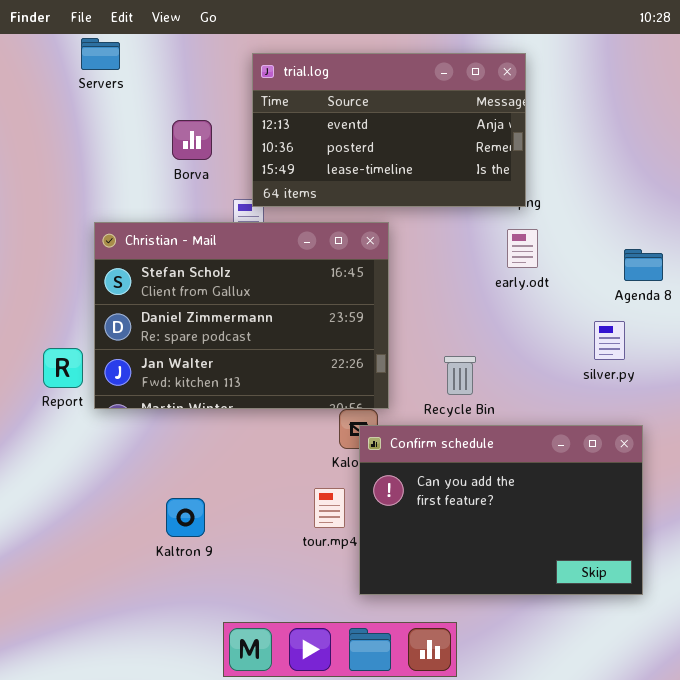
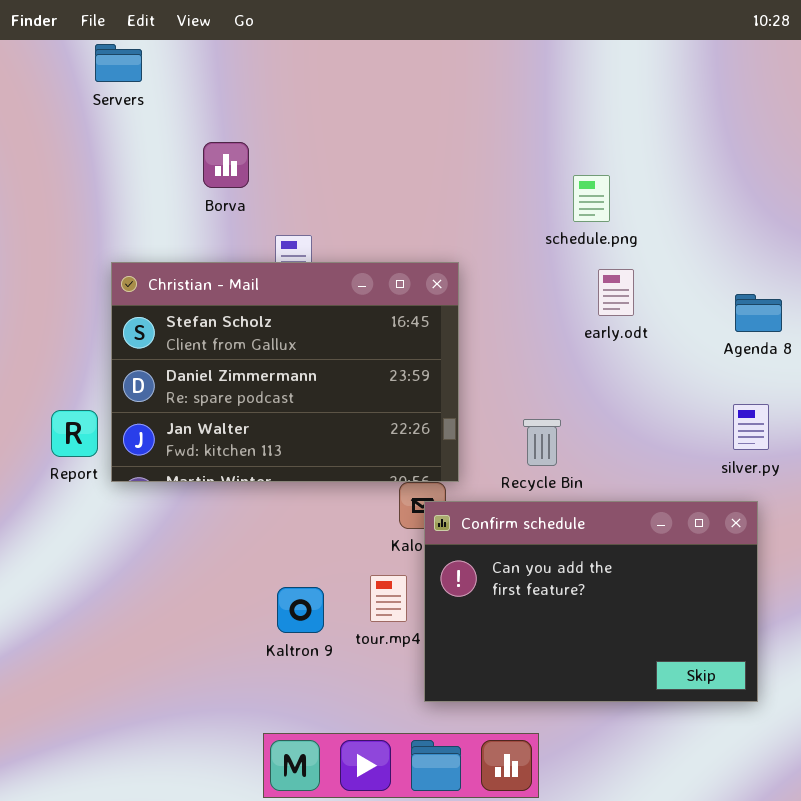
trial.log: [252,53,526,207] -> none, closed
silver.py: [594,321,625,360] -> [733,404,769,450], moved
Kaltron 9: [166,498,205,537] -> [277,587,324,633], moved

